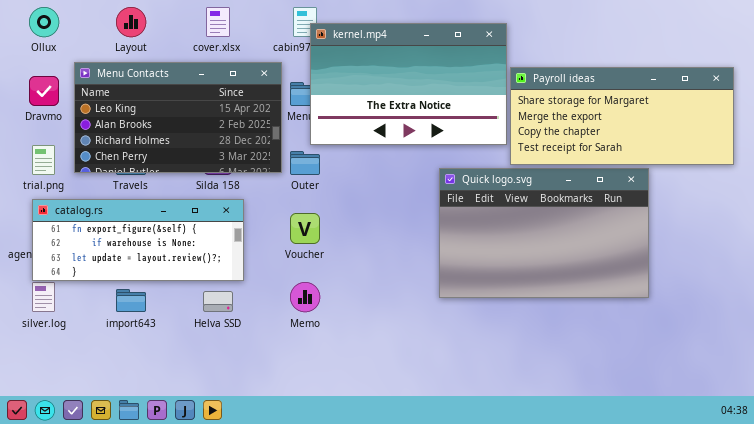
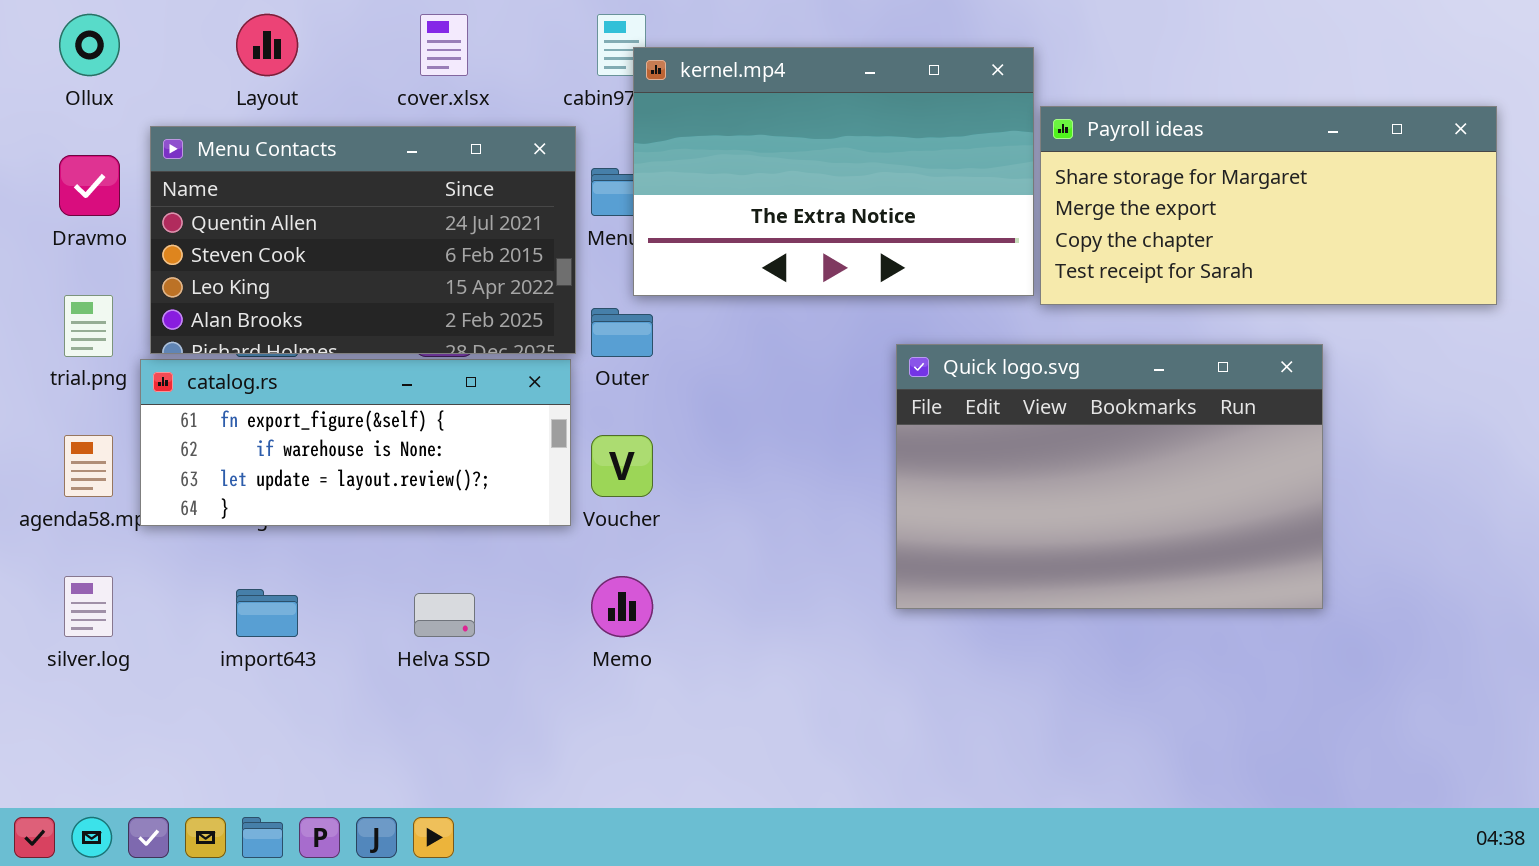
Menu Contacts: [74,62,282,173] -> [150,126,576,354], scrolled up 2 rows
Payroll ideas: [510,67,734,165] -> [1040,106,1497,305], moved
catalog.rs: [32,199,244,281] -> [140,359,571,526], moved

